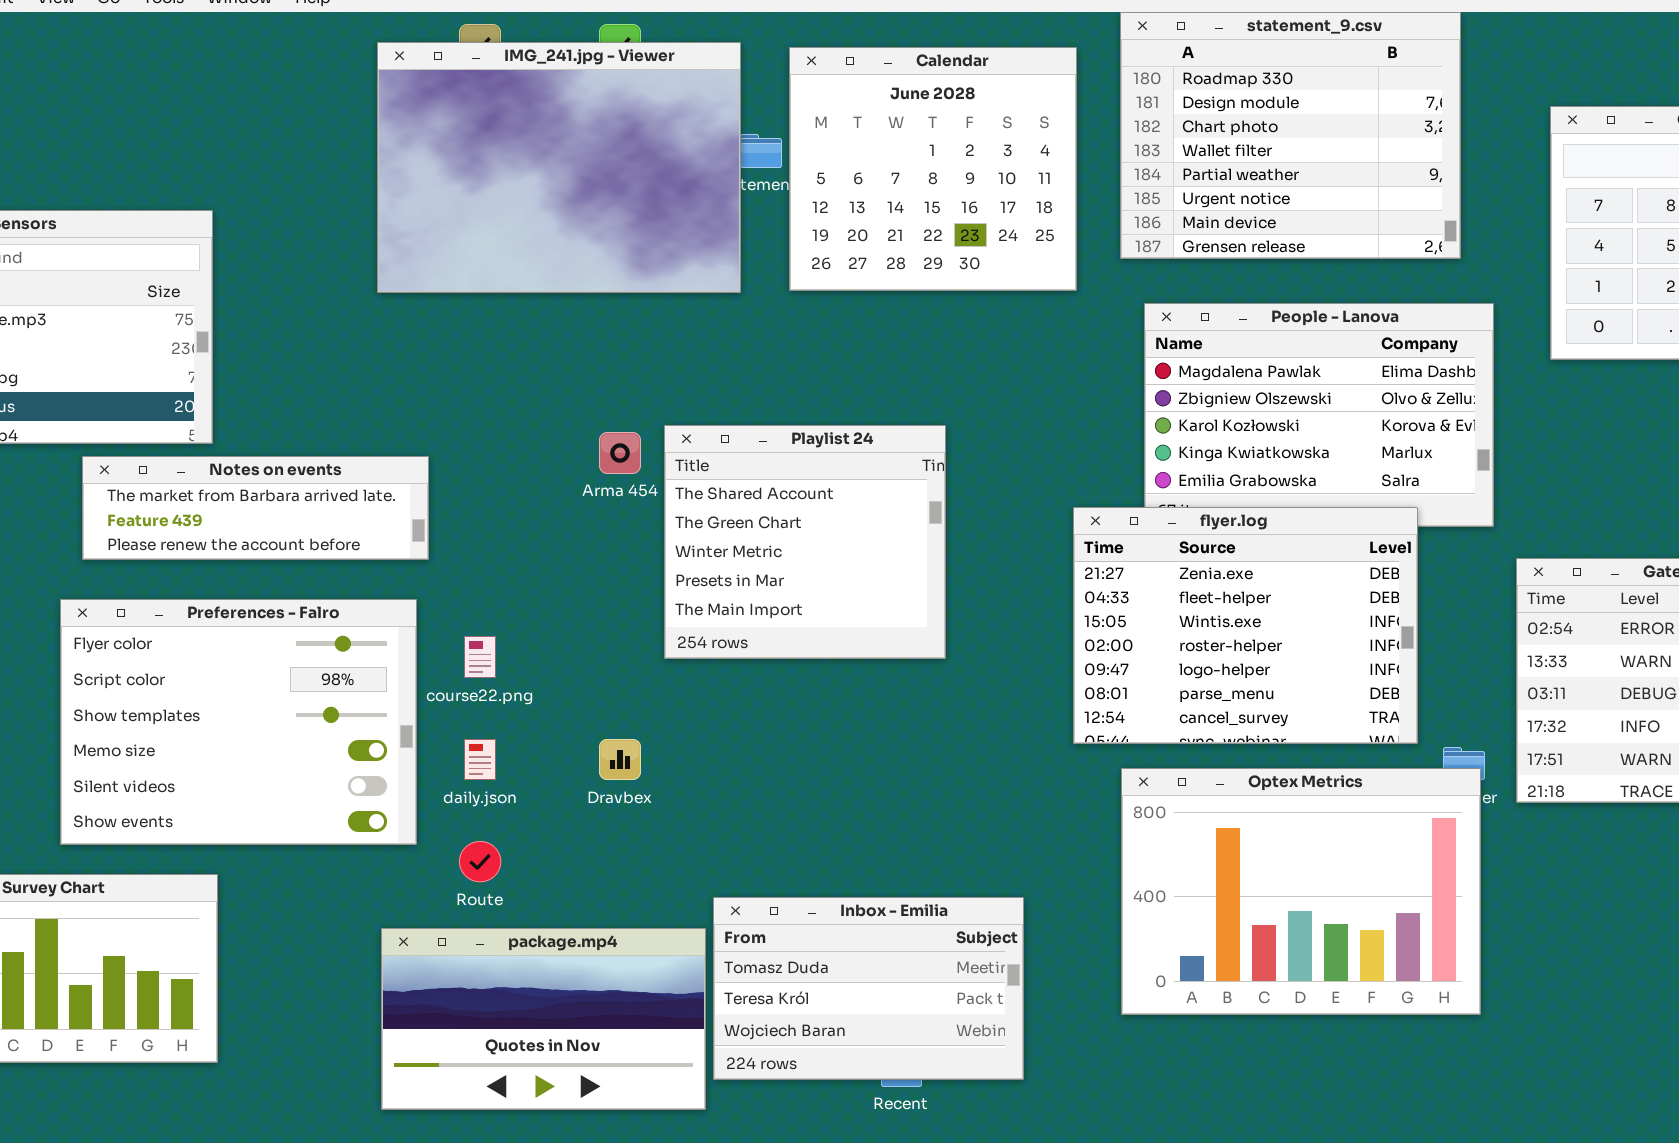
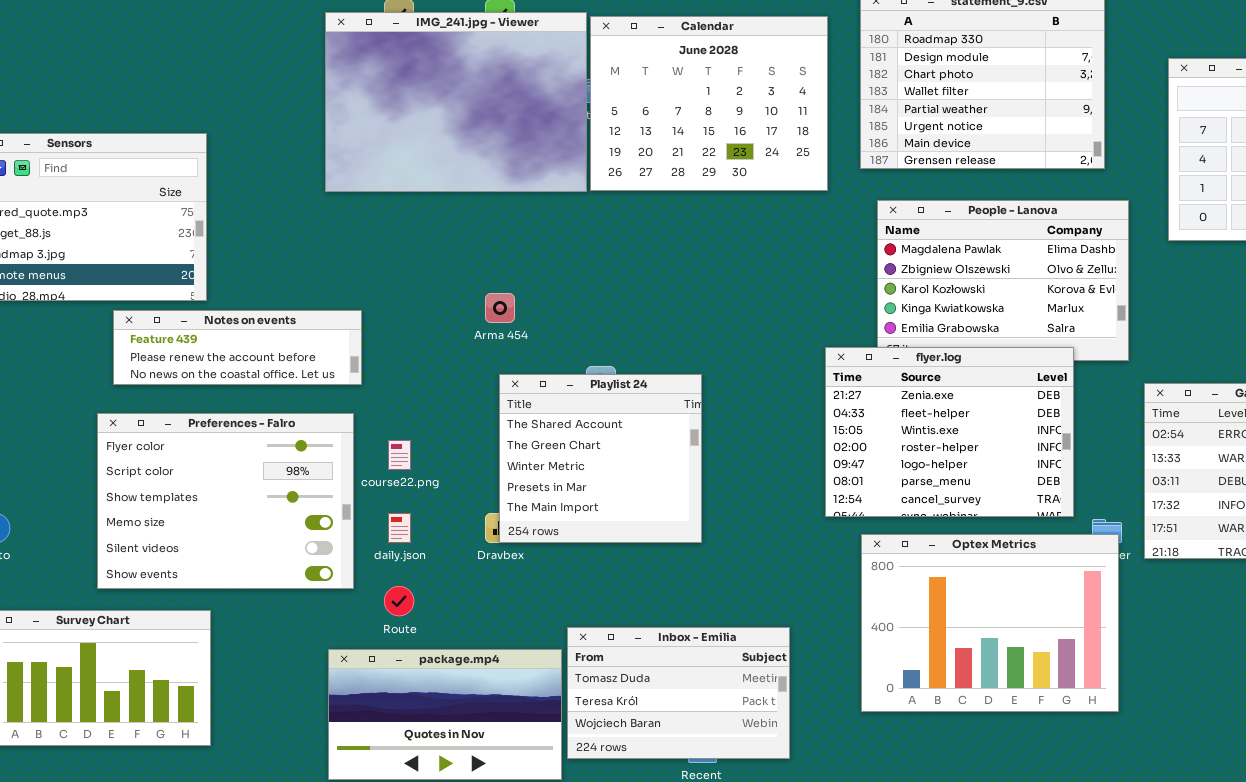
Calendar: [789,47,1077,291] -> [590,16,828,191], resized
Playlist 24: [664,425,946,659] -> [499,374,702,543], moved
Notes on events: [82,456,429,560] -> [113,310,362,385], scrolled down 1 row

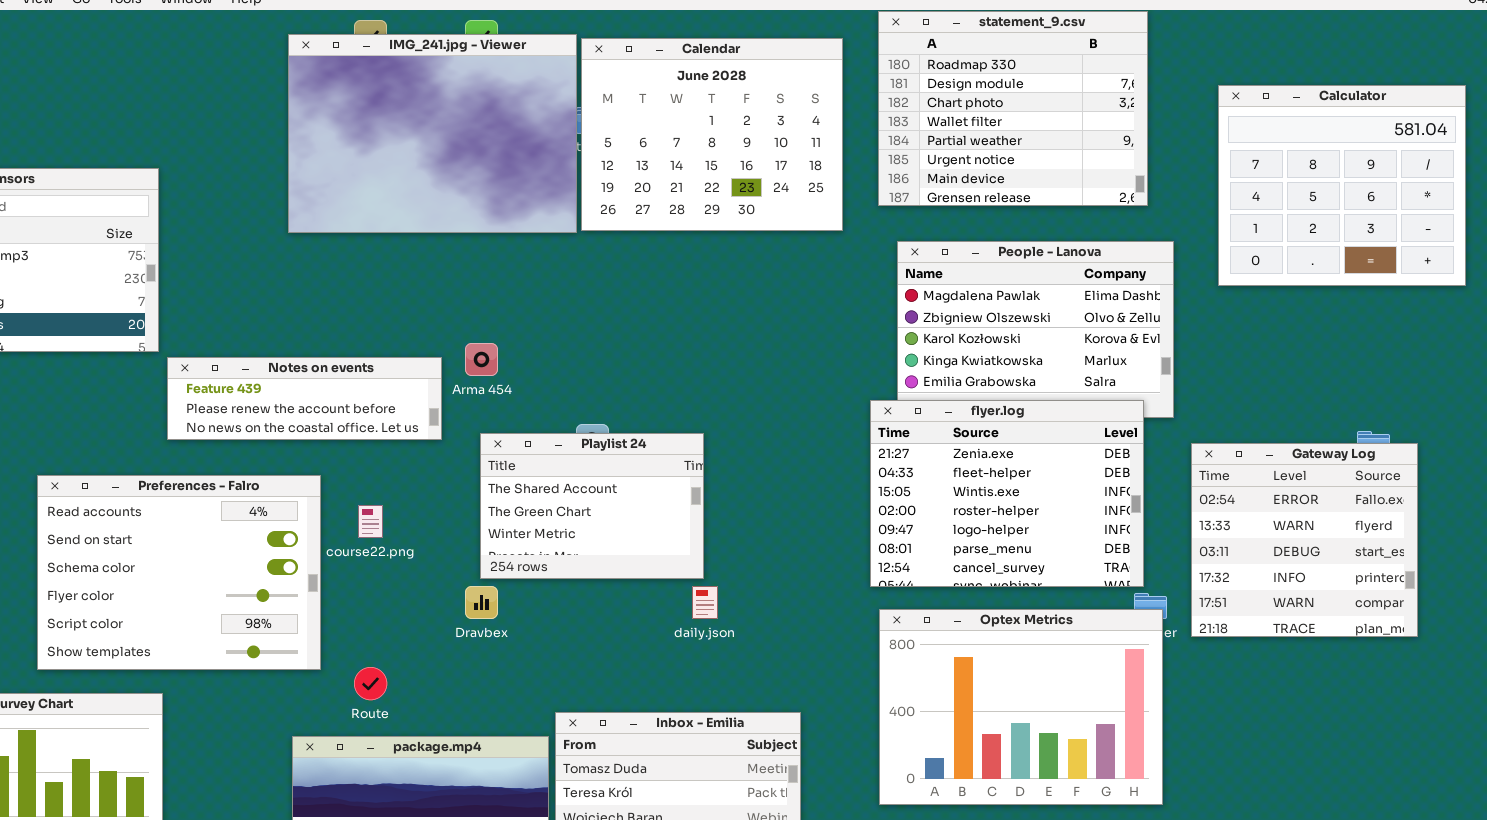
Notes on events: [113,310,362,385] -> [167,357,442,440], moved
flyer.log: [825,347,1074,517] -> [870,400,1144,587], moved
Playlist 24: [499,374,702,543] -> [480,433,704,579], resized
Preferences - Falro: [97,413,354,589] -> [37,475,321,670], scrolled up 3 rows
daily.json: [388,513,411,543] -> [692,586,718,619], moved

